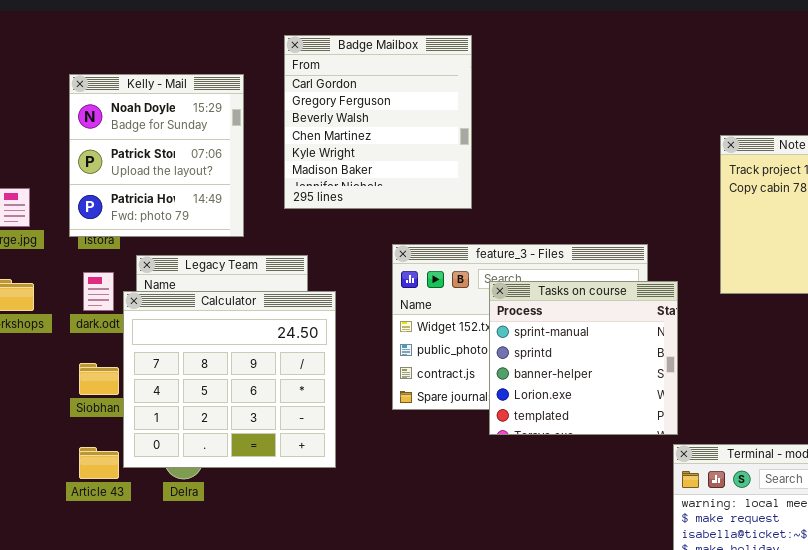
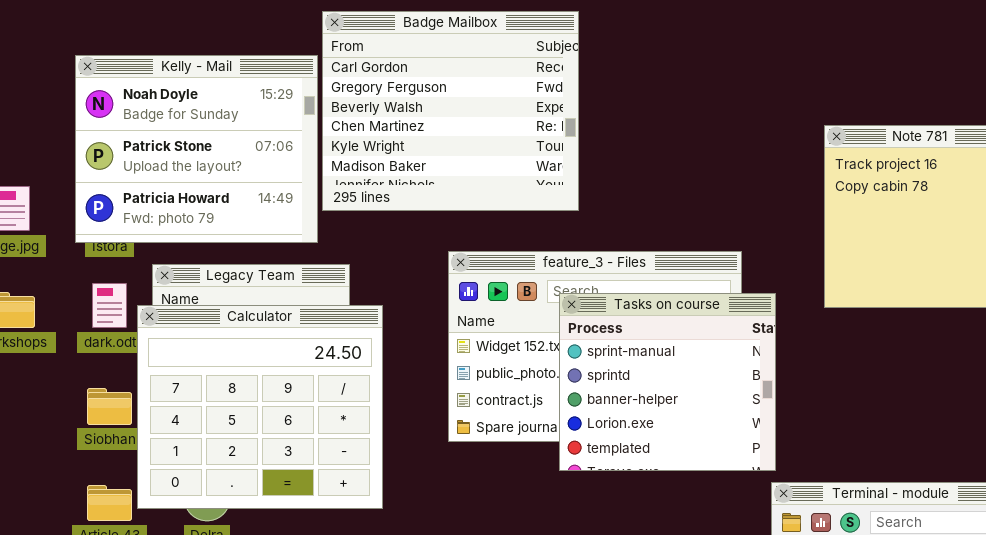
Badge Mailbox: [284,35,472,209] -> [322,11,579,211], resized
Kelly - Mail: [69,74,244,237] -> [75,55,318,243], resized

